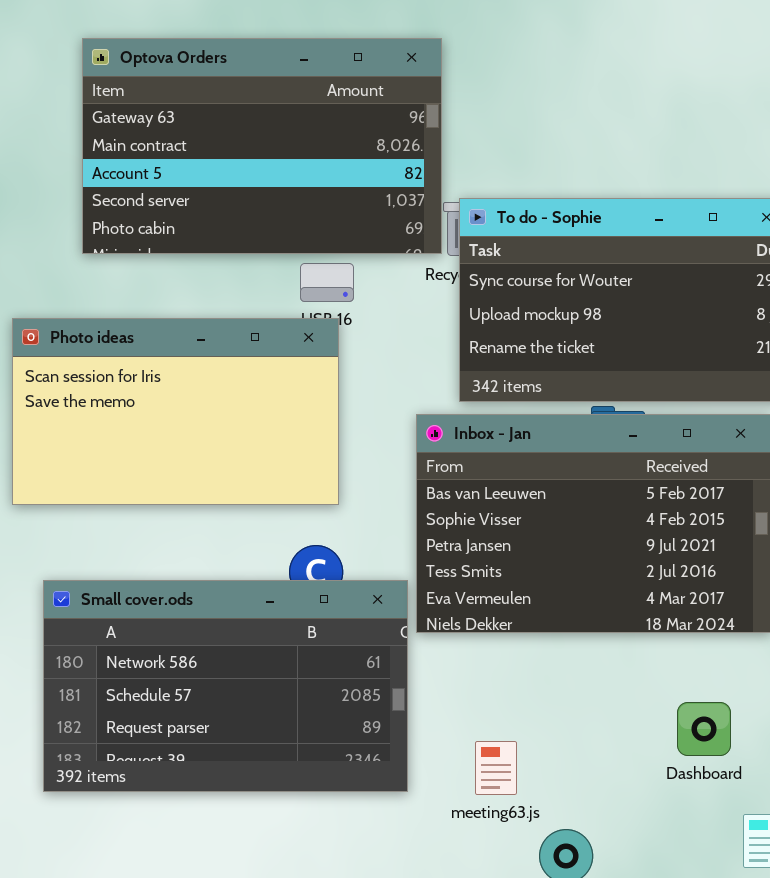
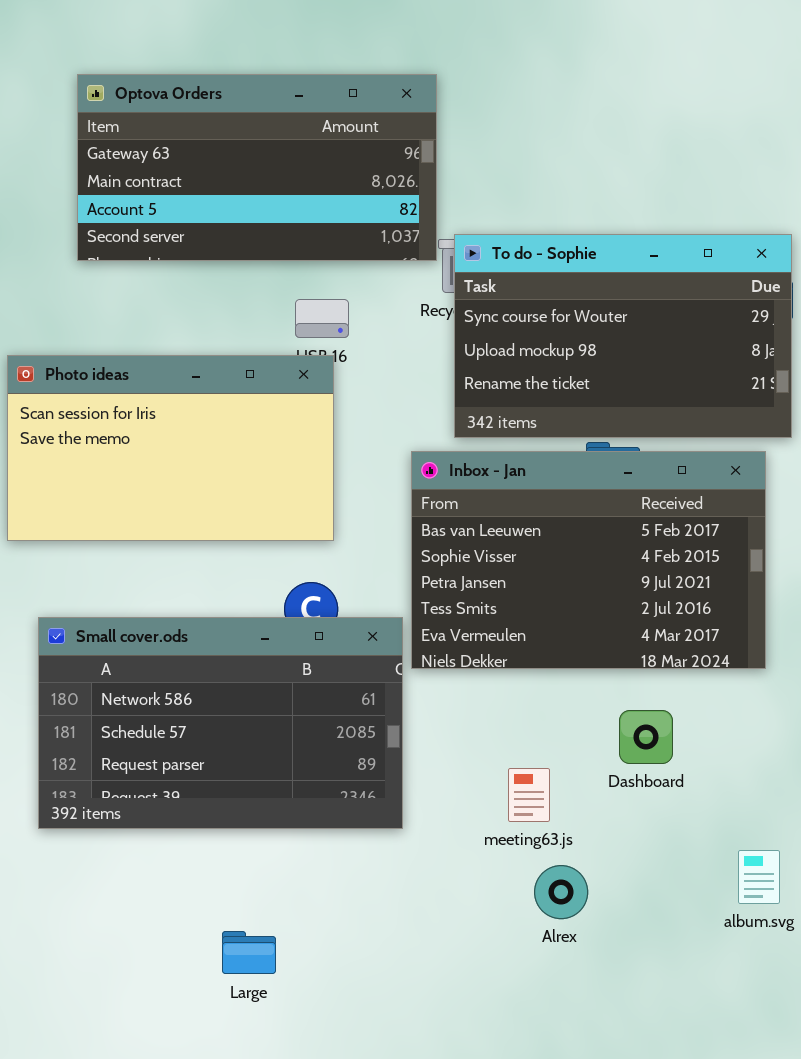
Optova Orders: [82,38,442,254] -> [77,74,437,261], resized
Dashboard: [677,702,731,756] -> [619,710,673,764], moved
meeting63.js: [475,741,517,795] -> [508,768,550,822], moved

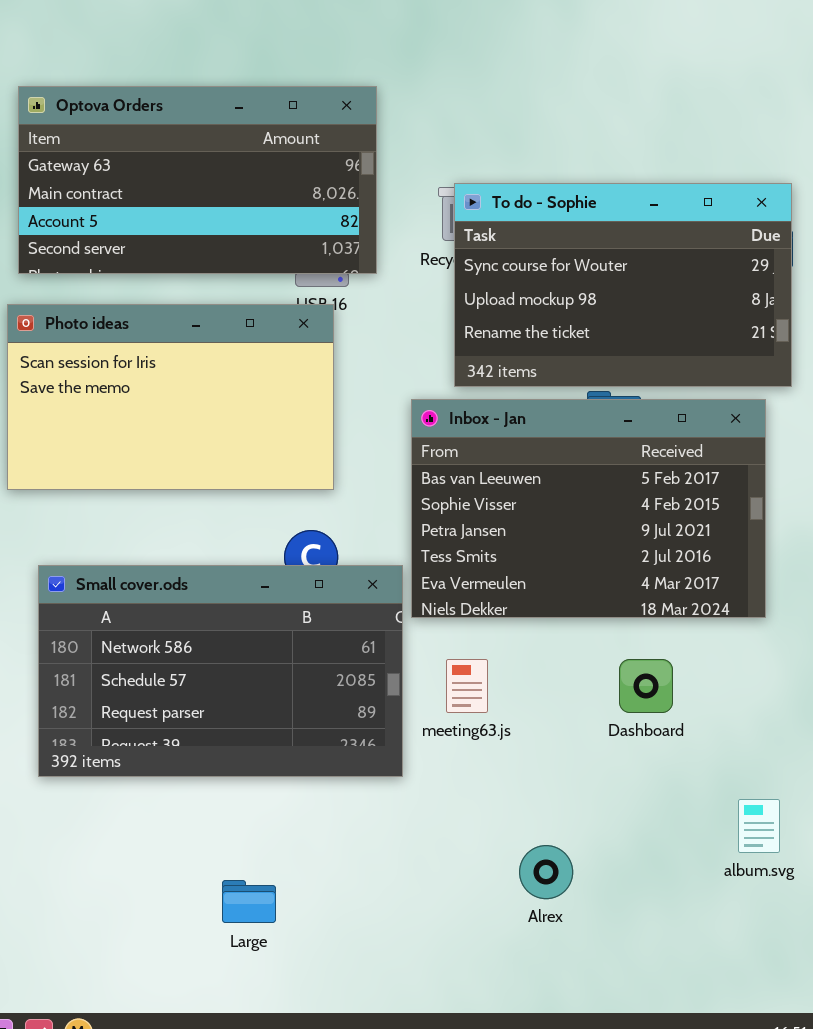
Optova Orders: [77,74,437,261] -> [18,86,377,274], moved
meeting63.js: [508,768,550,822] -> [446,659,488,713], moved
Alrex: [534,865,588,919] -> [519,845,573,899], moved

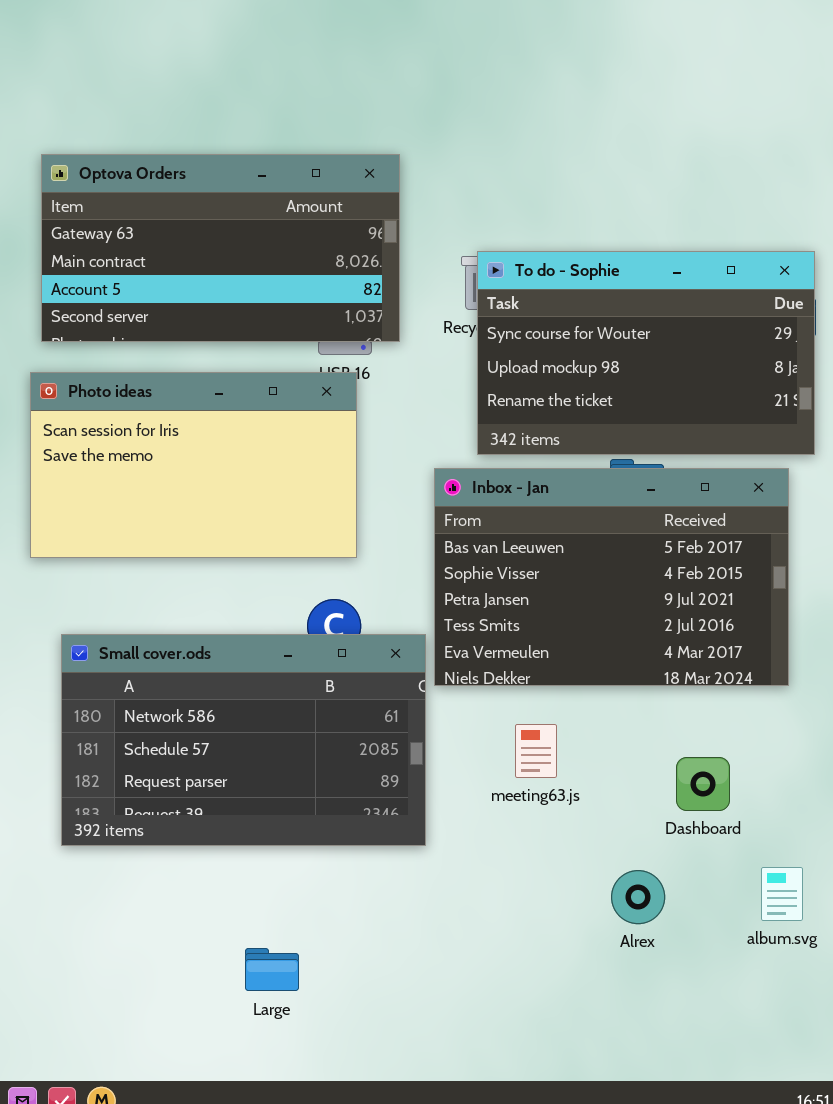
meeting63.js: [446,659,488,713] -> [515,724,557,778], moved
Dashboard: [619,659,673,713] -> [676,757,730,811], moved
Alrex: [519,845,573,899] -> [611,870,665,924], moved

